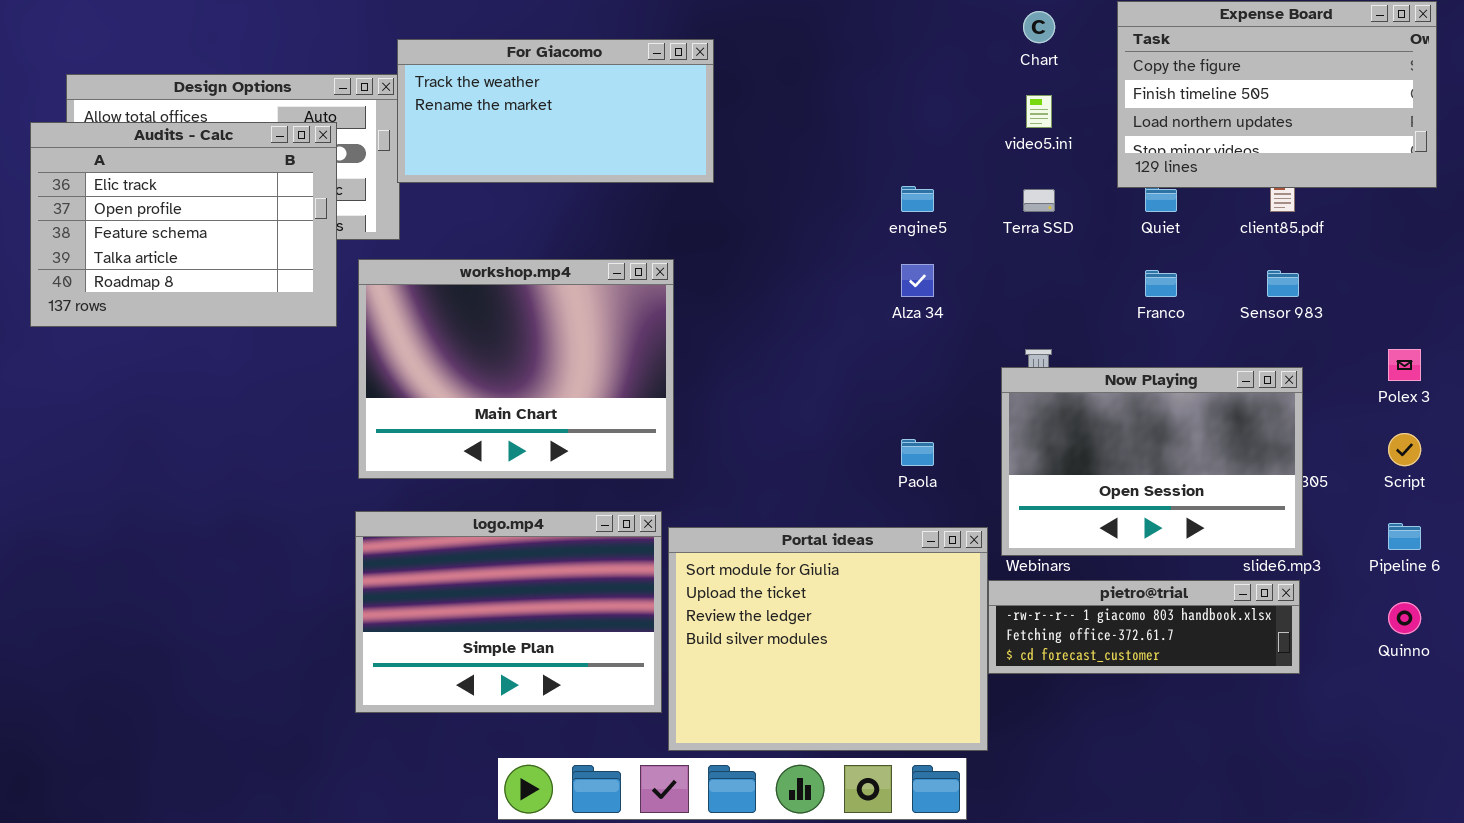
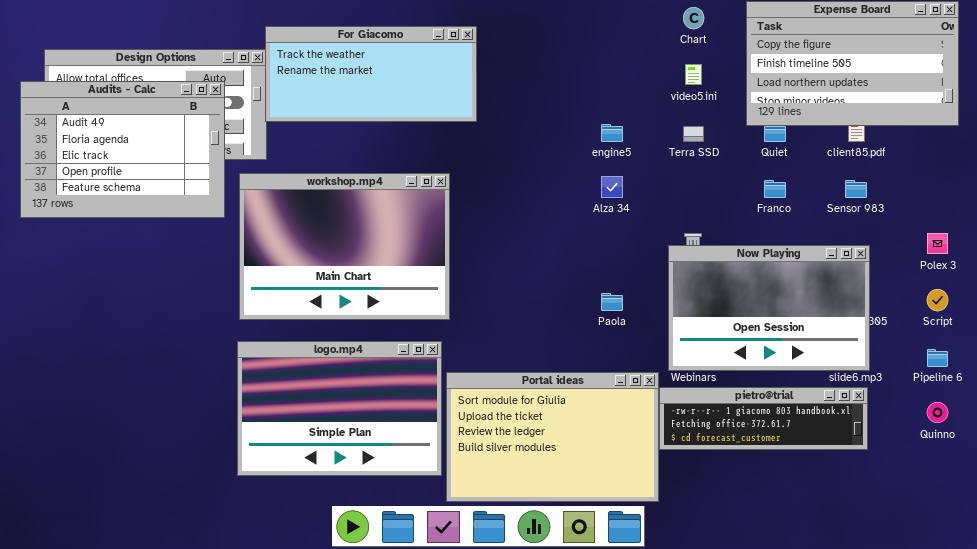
Audits - Calc: [30,122,337,327] -> [20,81,225,218], scrolled up 2 rows
Portal ideas: [668,527,988,751] -> [446,372,659,502], resized

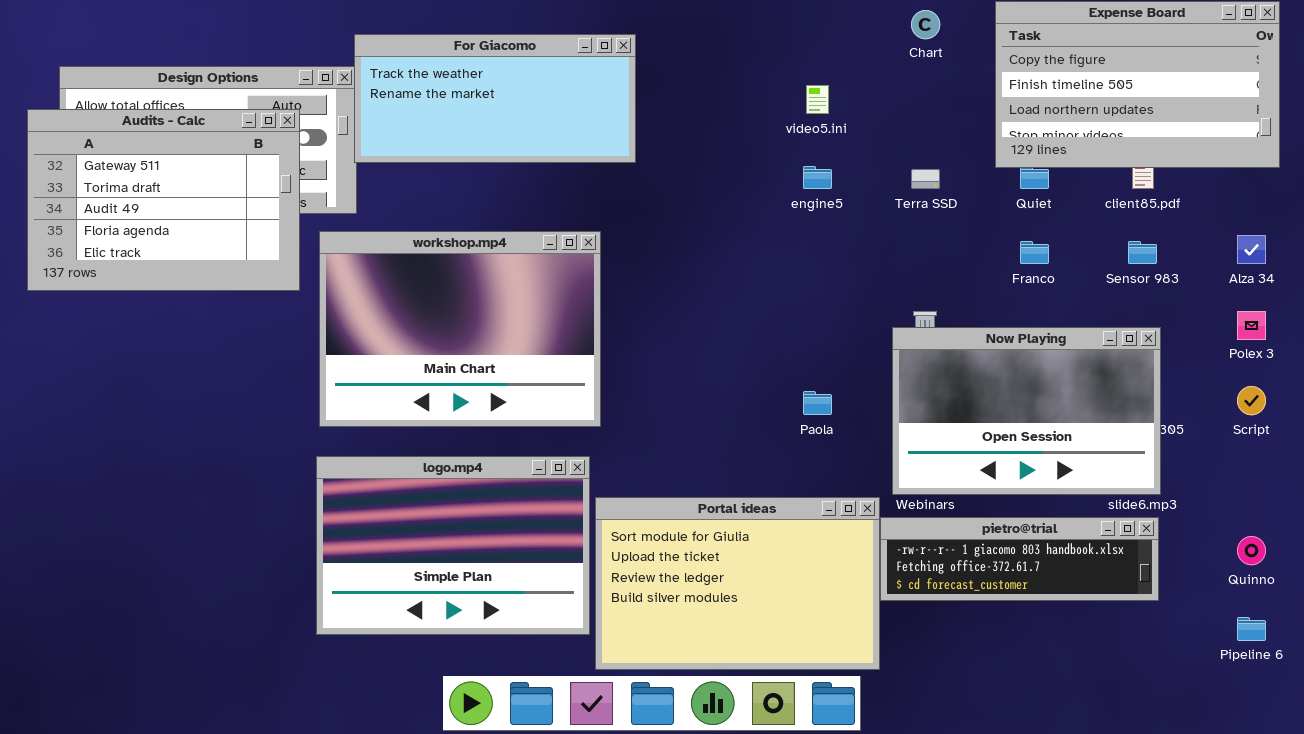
video5.ini: [685,64,702,85] -> [806,85,829,114], moved
Audits - Calc: [20,81,225,218] -> [27,109,300,291], scrolled up 2 rows
Alza 34: [601,176,623,198] -> [1237,235,1266,264], moved
Pipeline 6: [927,349,948,367] -> [1237,617,1266,641], moved

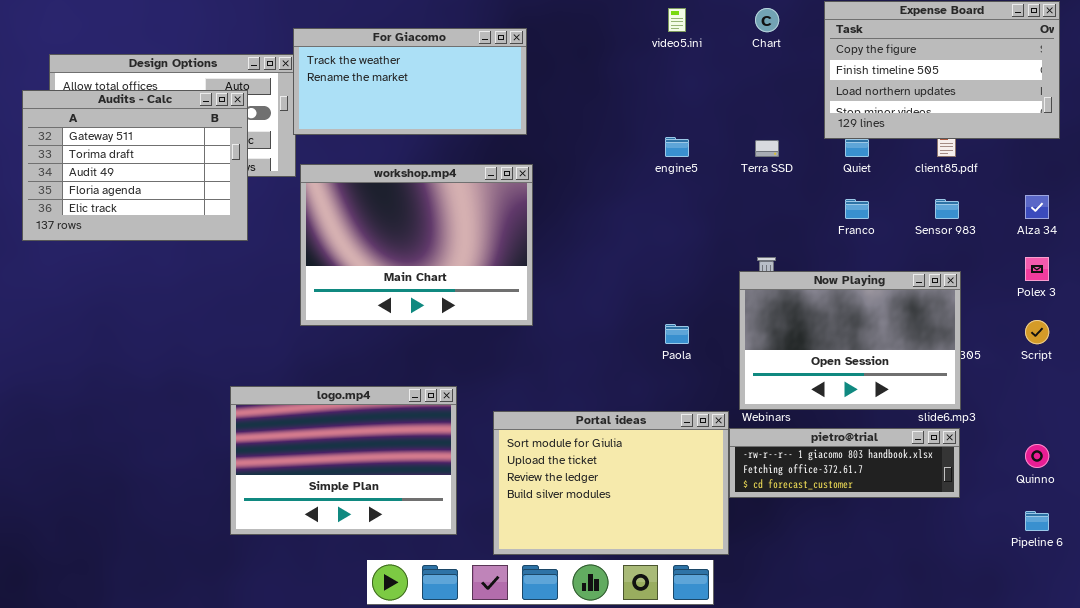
video5.ini: [806,85,829,114] -> [668,8,686,32], moved
workshop.mp4: [319,231,601,427] -> [300,164,533,326], moved
logo.mp4: [316,456,590,635] -> [230,386,457,535], moved

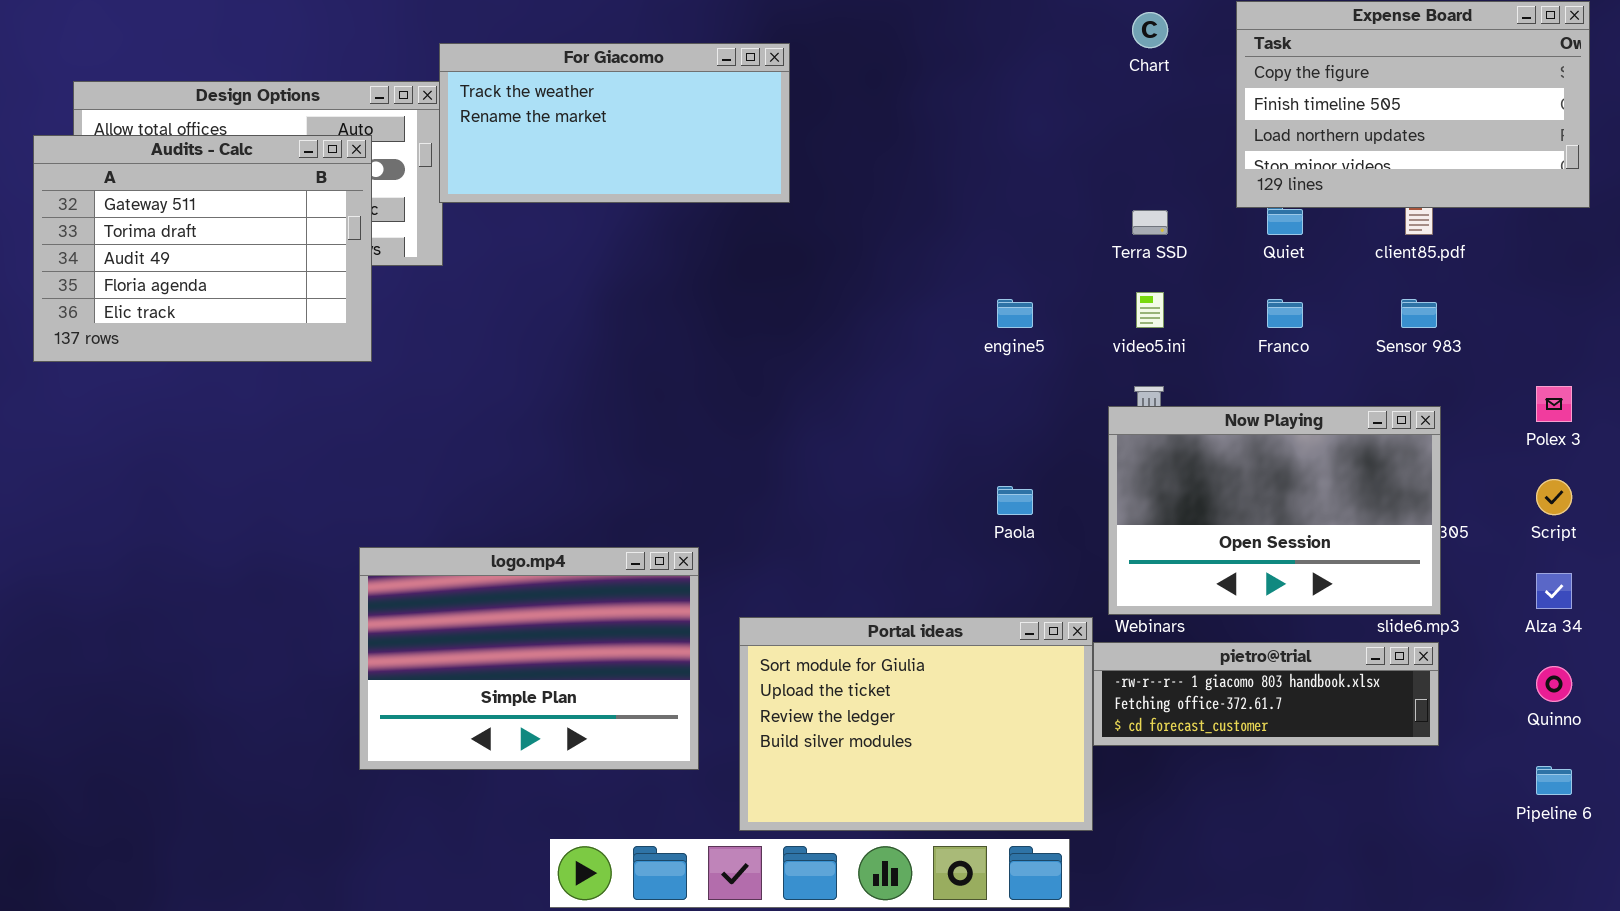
video5.ini: [668,8,686,32] -> [1136,292,1164,328], moved
engine5: [665,137,689,157] -> [997,299,1033,328], moved
workshop.mp4: [300,164,533,326] -> none, closed
Alza 34: [1025,195,1049,219] -> [1536,573,1572,609], moved
logo.mp4: [230,386,457,535] -> [359,547,699,770], moved

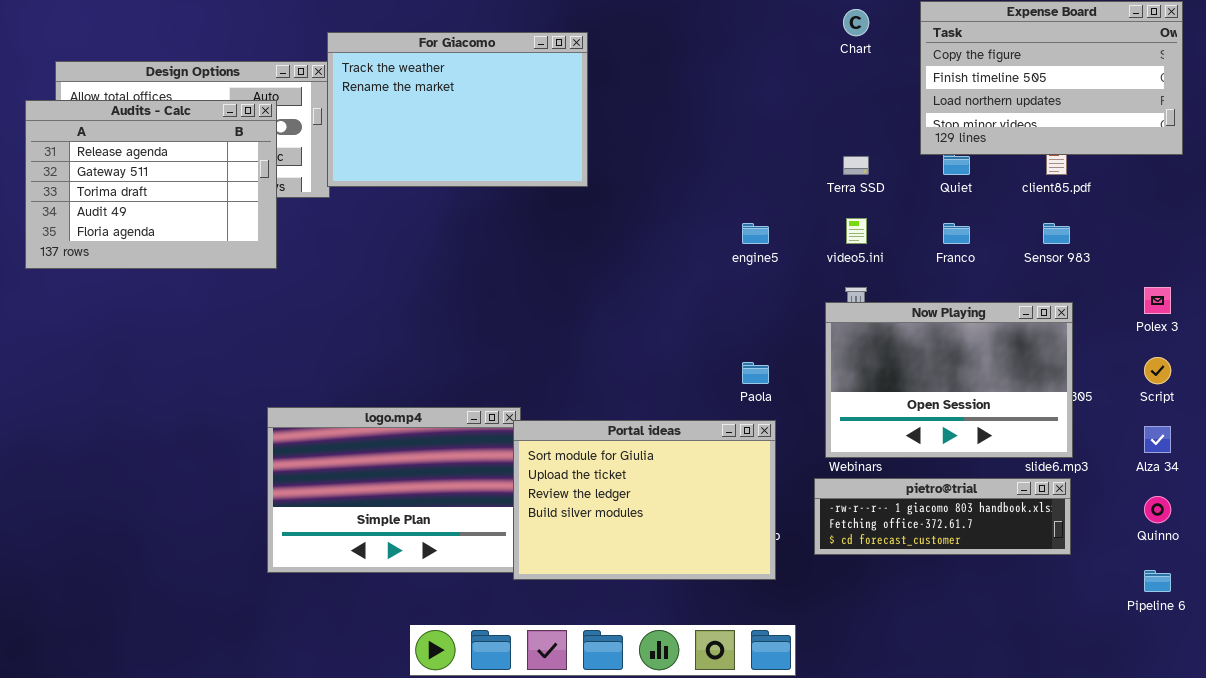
For Giacomo: [439,43,790,203] -> [327,32,588,187], resized
Audits - Calc: [33,135,372,362] -> [25,100,277,269], scrolled up 1 row
Portal ideas: [739,617,1093,831] -> [513,420,776,580], moved

